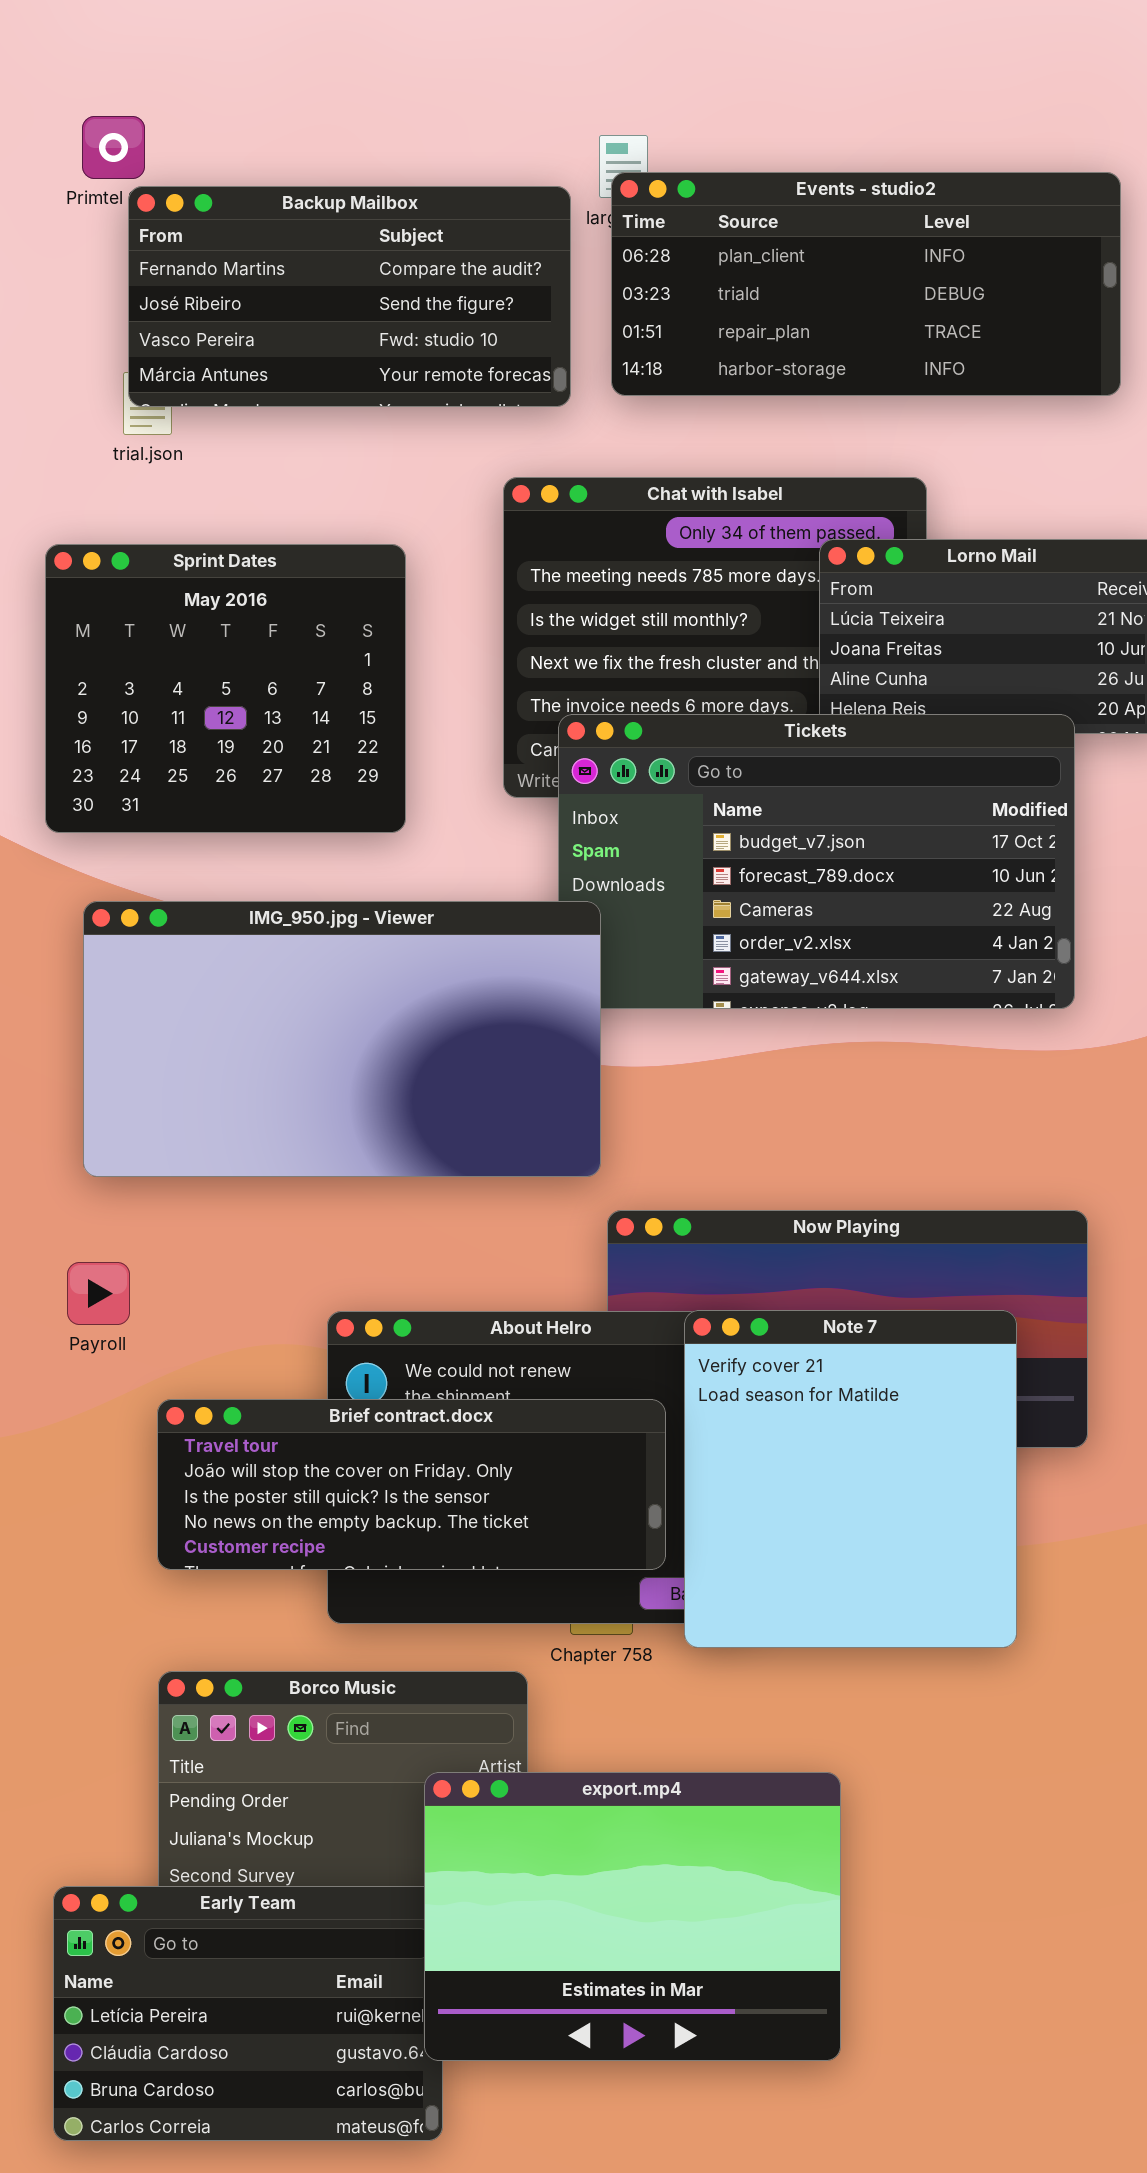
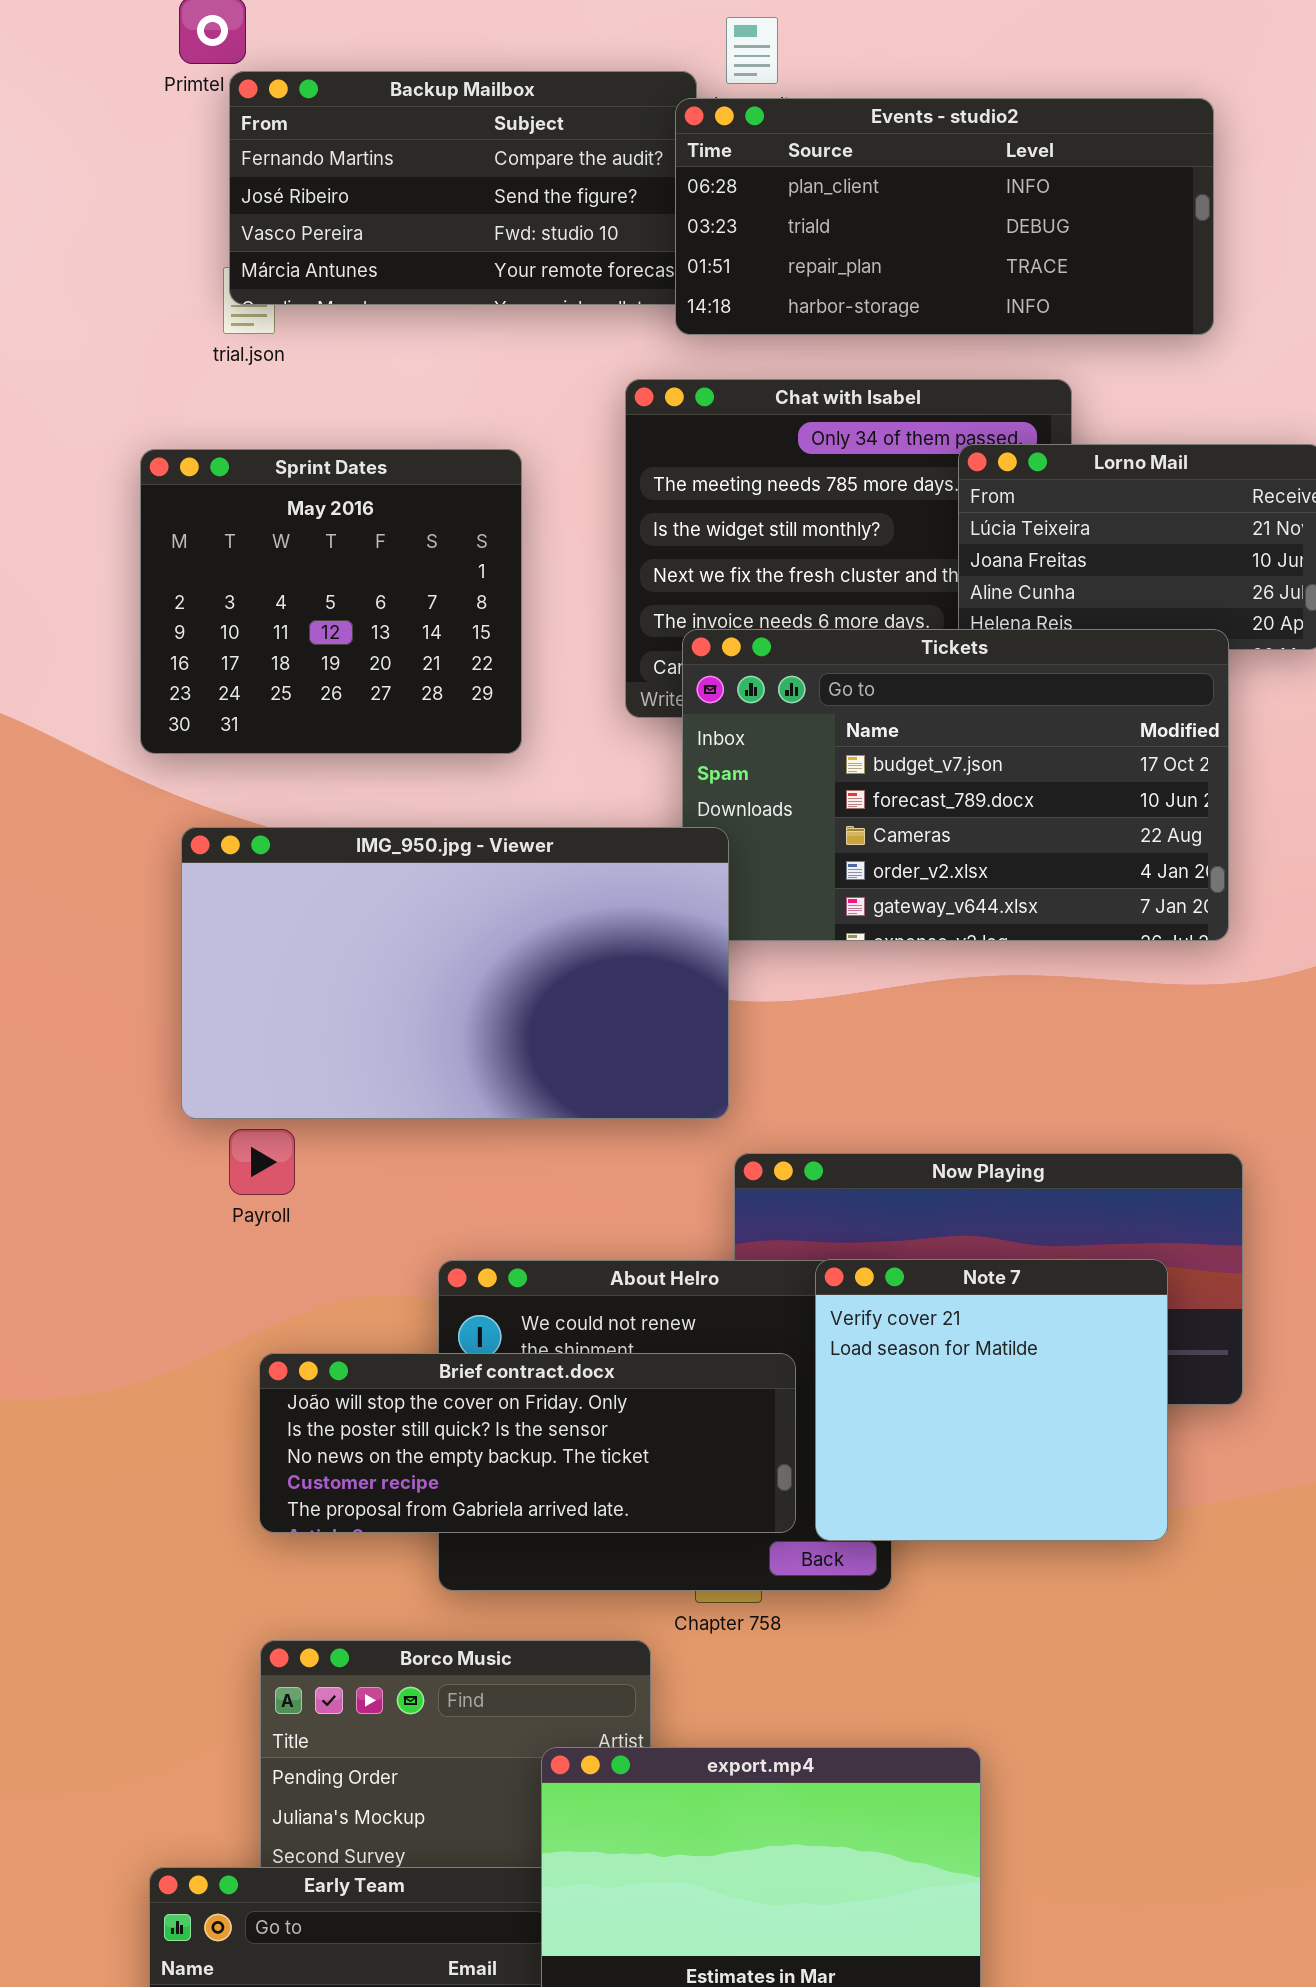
Events - studio2: [611,172,1121,396] -> [675,98,1214,335], moved
Payroll: [67,1262,130,1325] -> [229,1129,295,1195], moved
Note 7: [684,1310,1017,1648] -> [815,1259,1168,1541], resized
Brief contract.docx: [157,1399,666,1570] -> [259,1353,796,1533], scrolled down 1 row

